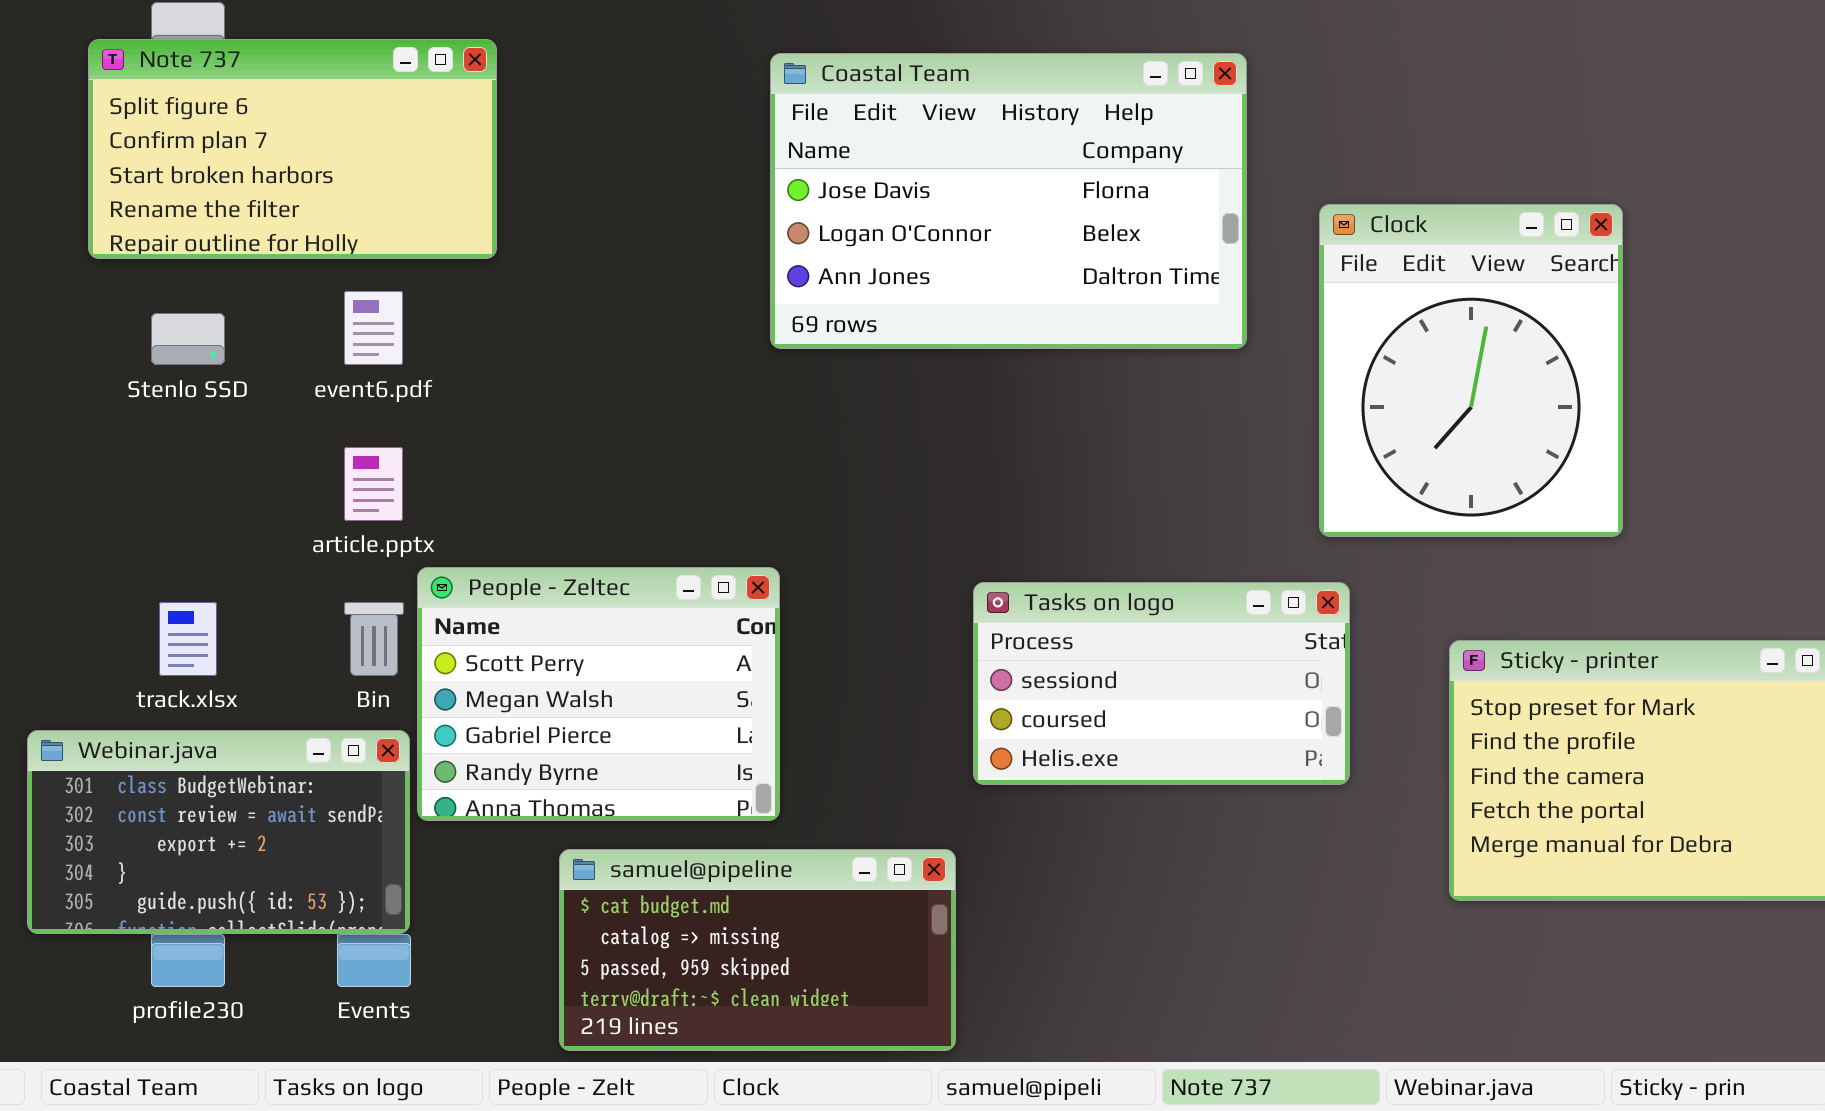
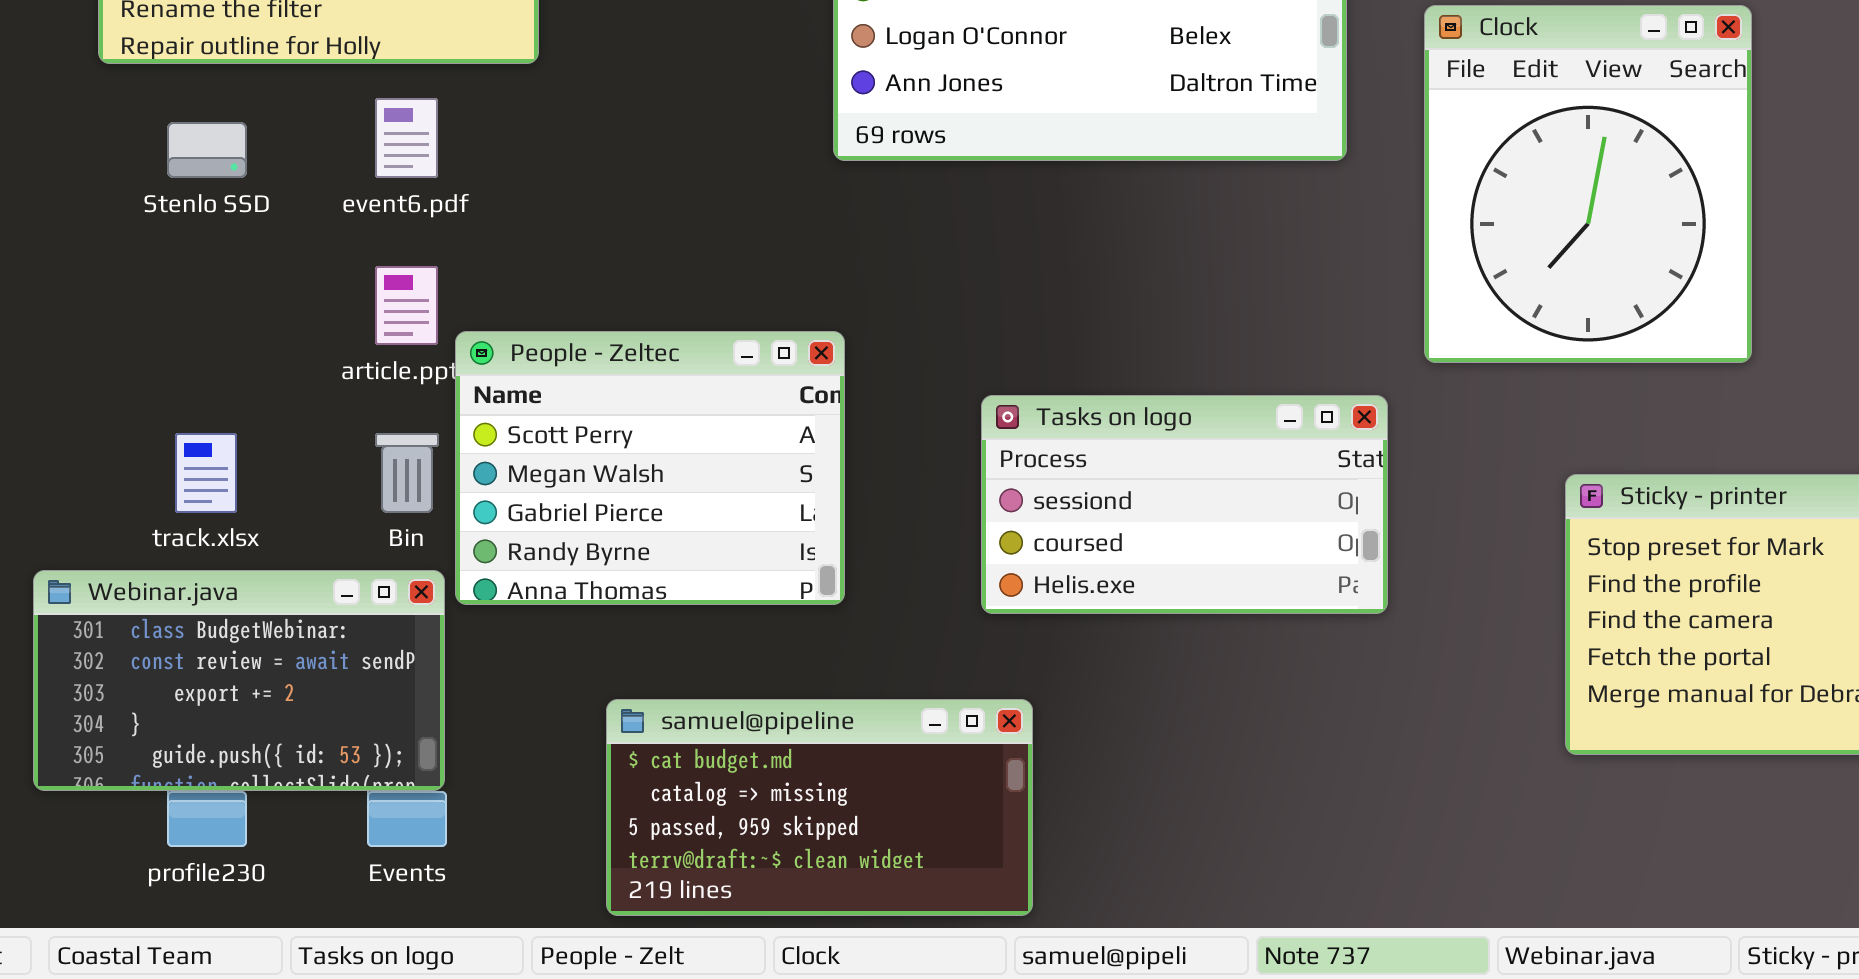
People - Zeltec: [417,567,780,821] -> [455,331,845,605], moved
Tasks on logo: [973,582,1350,785] -> [981,395,1388,614], moved

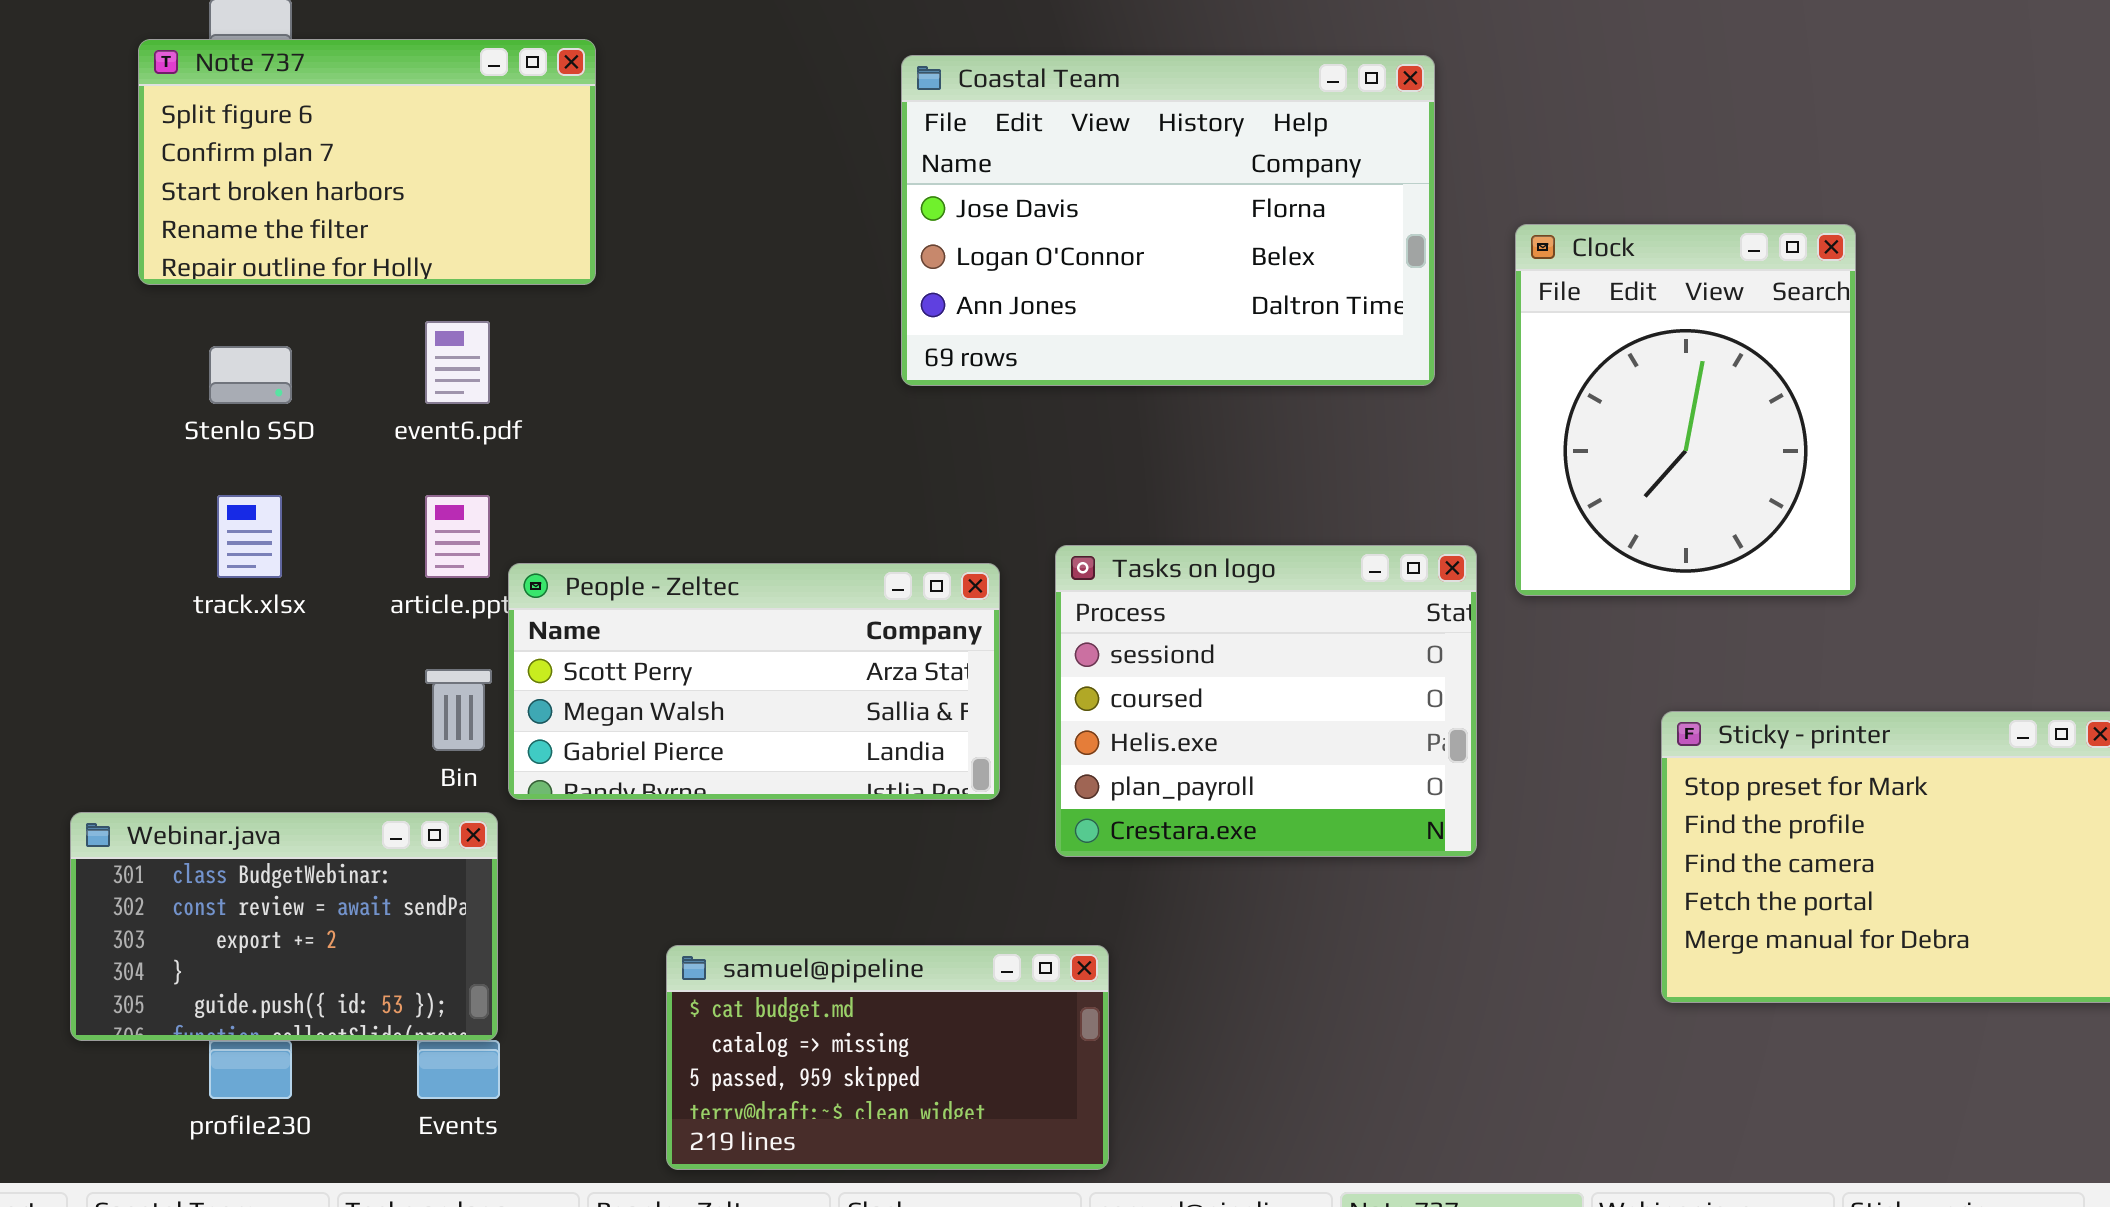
People - Zeltec: [455,331,845,605] -> [508,563,1000,800], resized
Tasks on logo: [981,395,1388,614] -> [1055,545,1477,857], resized
track.xlsx: [175,433,237,513] -> [217,495,282,578], moved

